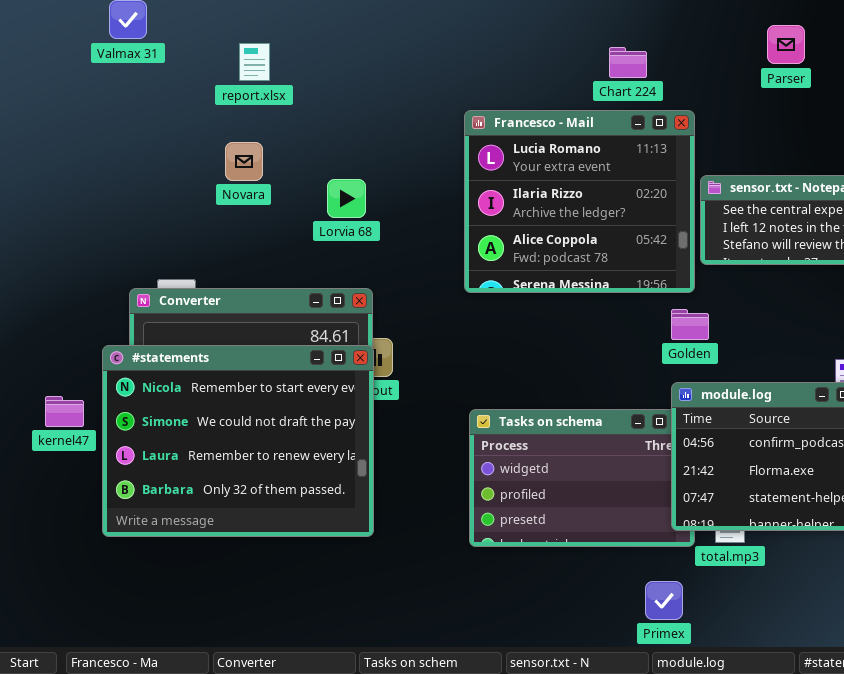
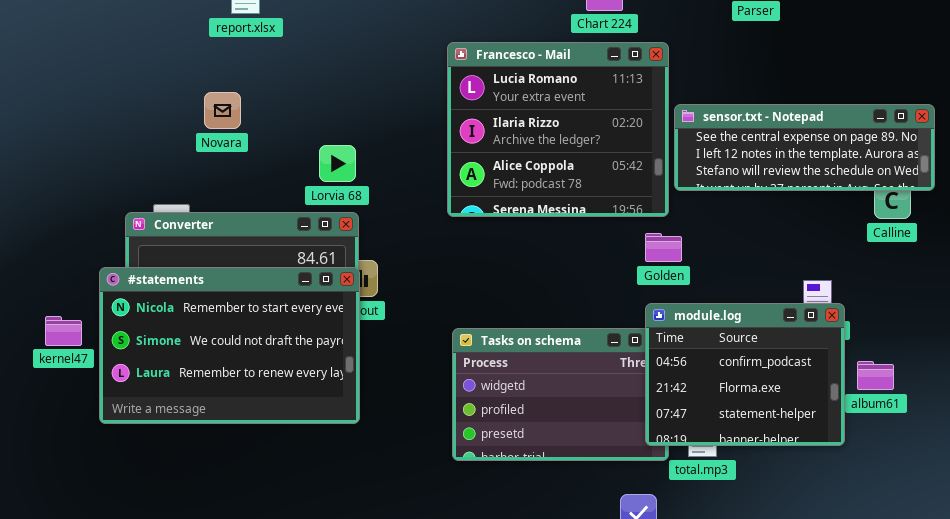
Novara: [225,142,263,181] -> [204,92,241,129], moved
Lorvia 68: [327,179,366,218] -> [319,145,356,182], moved
#statements: [102,345,374,537] -> [99,267,360,424], resized

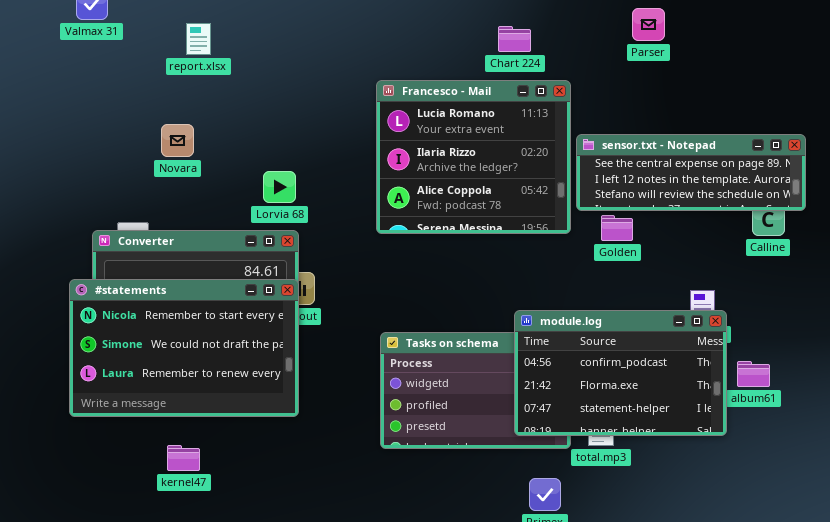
Golden: [645,233,682,262] -> [601,215,633,241], moved
module.log: [645,303,845,446] -> [514,310,727,436], resized
kernel47: [45,316,82,346] -> [167,445,200,471], moved

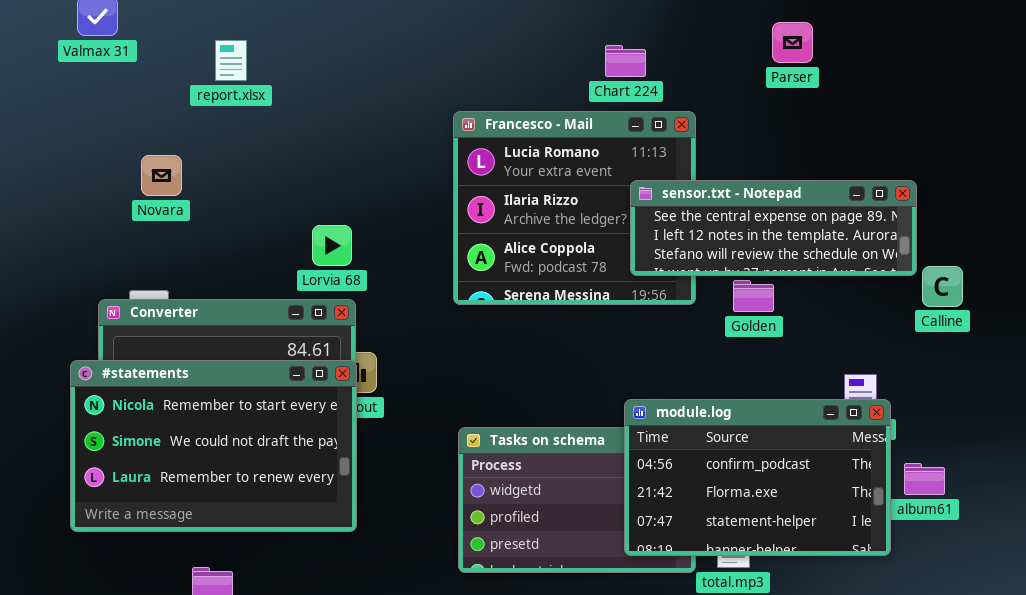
Novara: [161,124,194,157] -> [141,155,182,196], moved
sensor.txt - Notepad: [576,134,806,211] -> [630,180,917,276], moved

